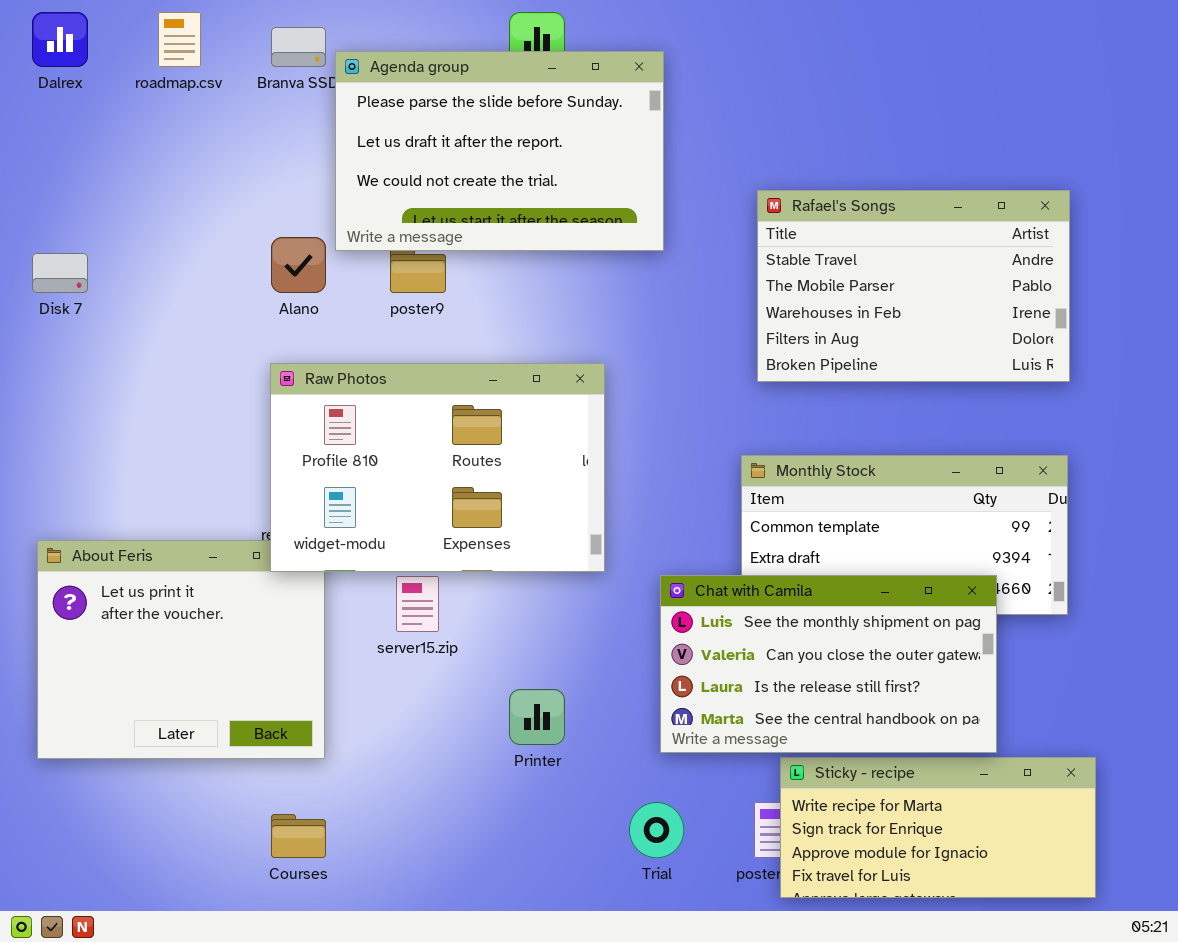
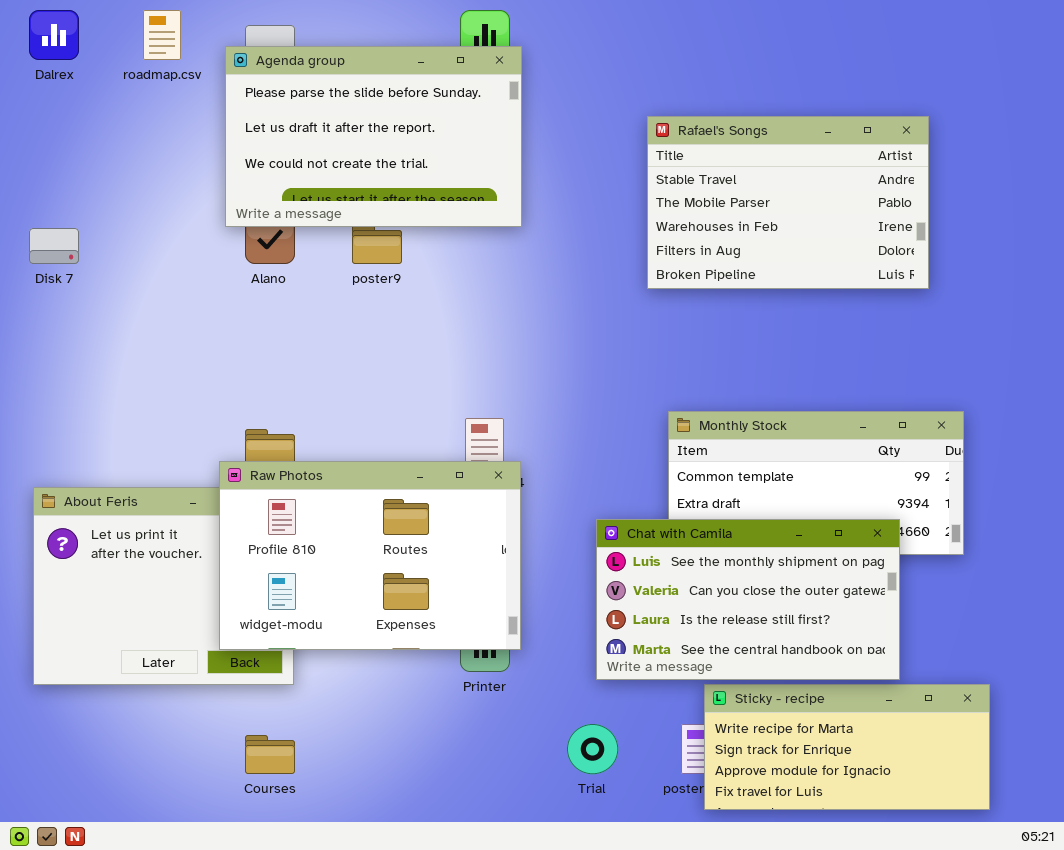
Agenda group: [335,51,664,251] -> [225,46,522,227], moved
Rafael's Songs: [757,190,1070,382] -> [647,116,929,289], moved
Raw Photos: [270,363,605,572] -> [219,461,521,650], moved

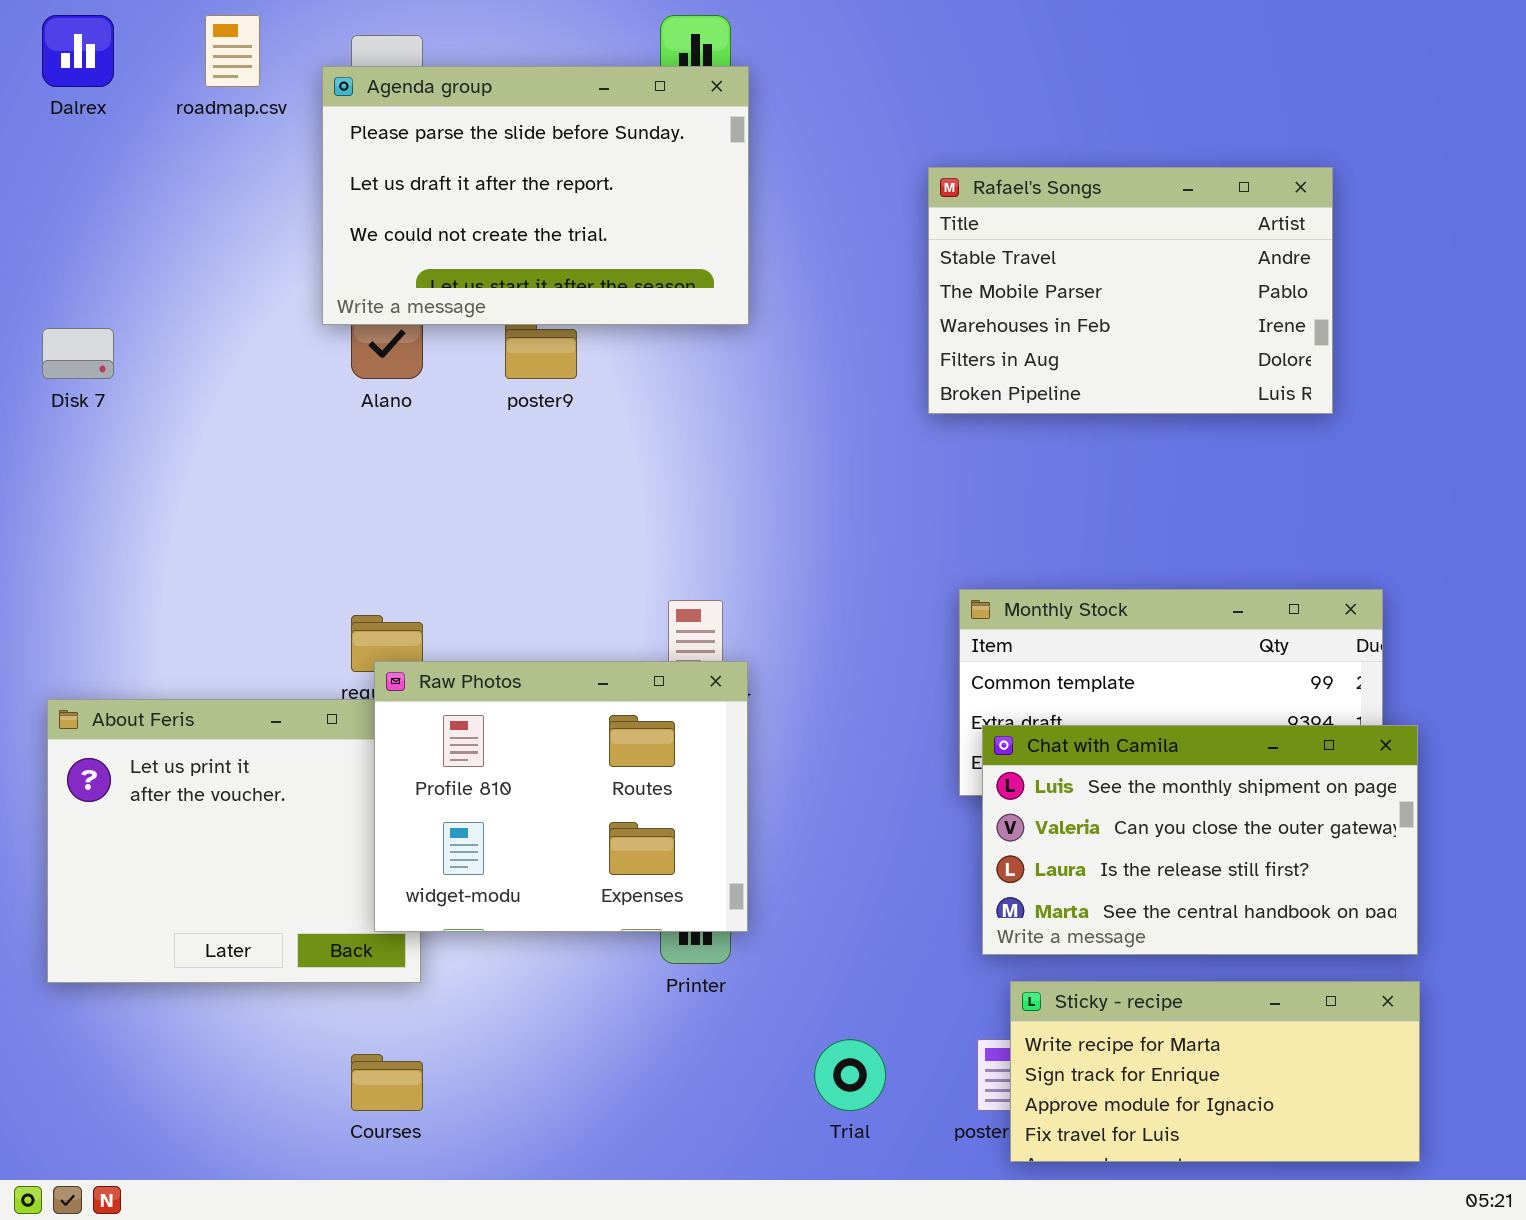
Raw Photos: [219,461,521,650] -> [374,661,748,932], resized
Chat with Camila: [596,519,900,680] -> [982,725,1418,955], moved

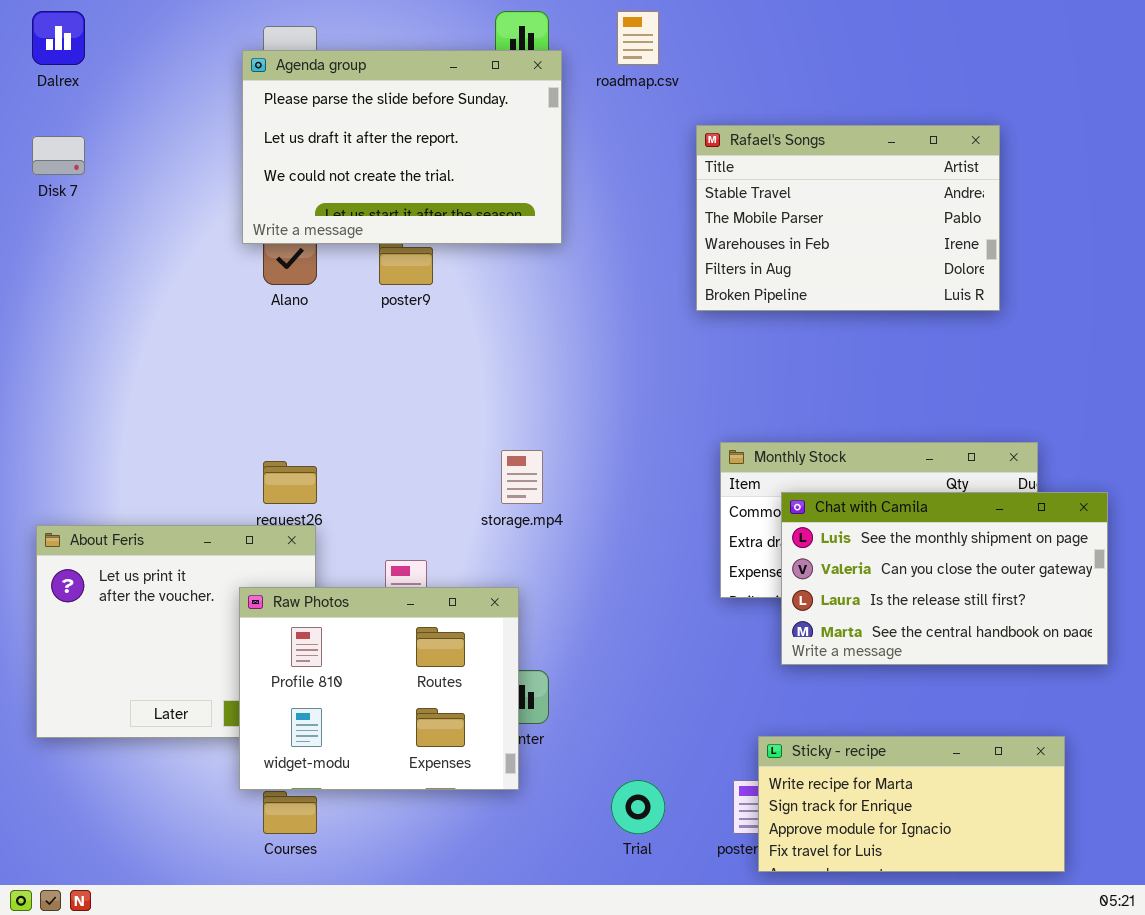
roadmap.csv: [205,15,260,87] -> [617,11,659,65], moved
Disk 7: [42,328,114,379] -> [32,136,85,175], moved
Raw Photos: [374,661,748,932] -> [239,587,519,790], moved
Chat with Camila: [982,725,1418,955] -> [781,492,1108,665], moved

